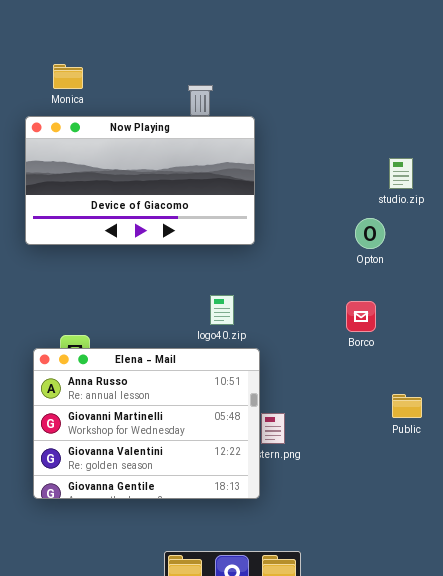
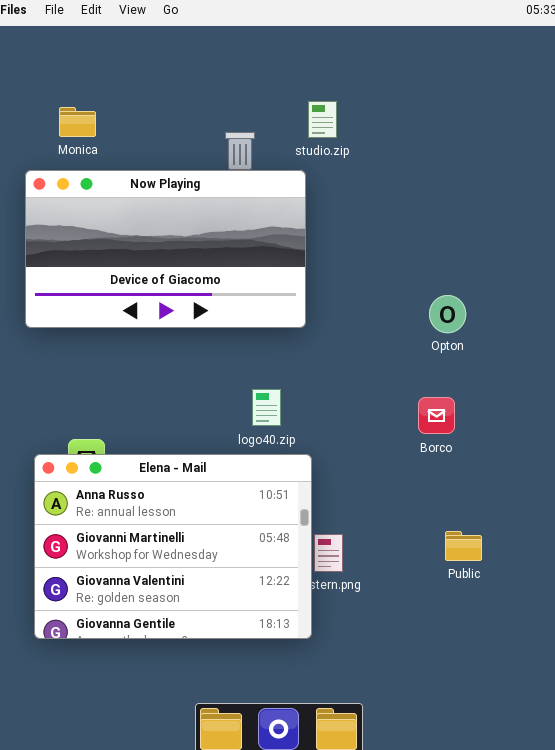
studio.zip: [389,158,413,189] -> [308,101,337,138], moved
Public: [392,394,422,418] -> [445,531,482,561], moved

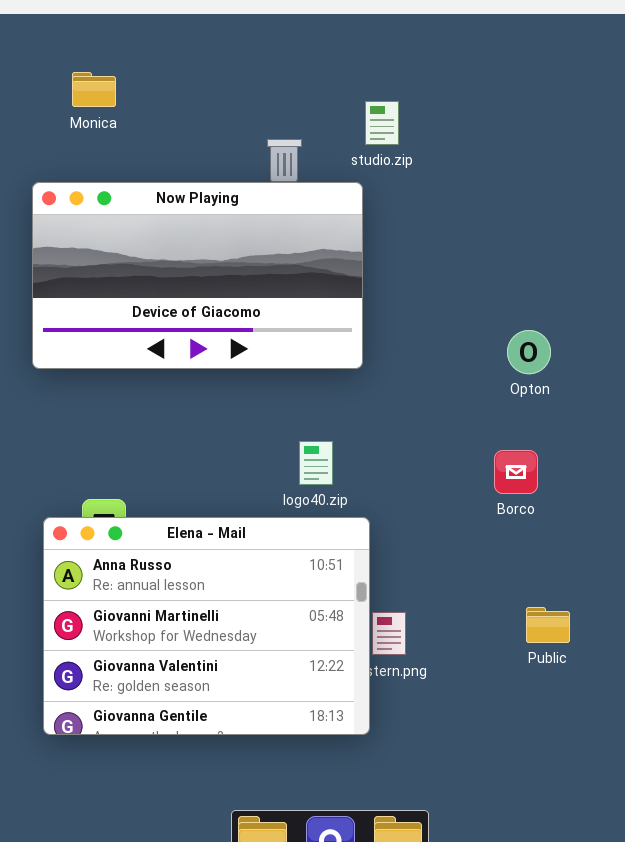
Monica: [59,107,96,137] -> [72,72,116,107], moved

